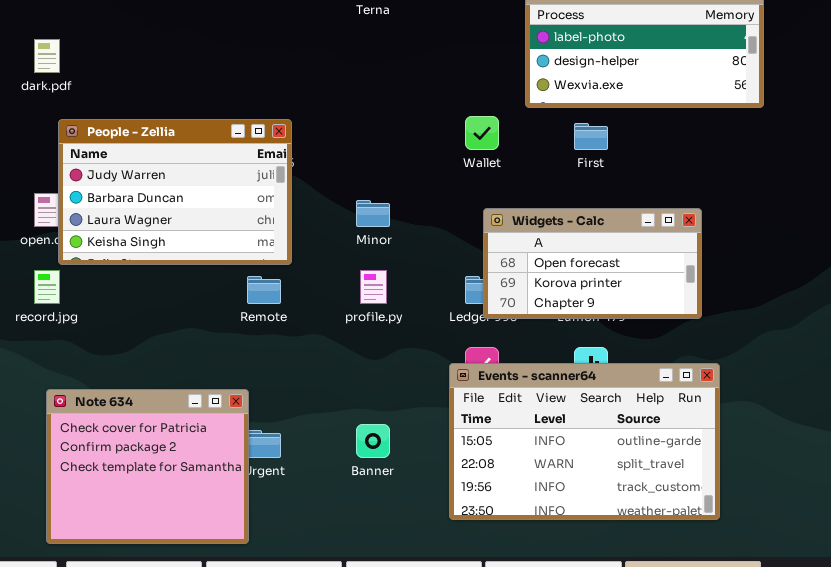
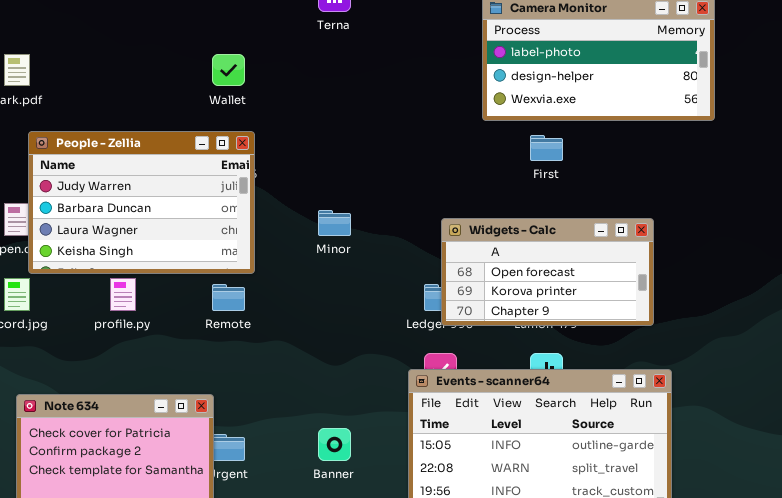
Wallet: [465,116,499,150] -> [212,54,245,86], moved
profile.py: [360,270,387,304] -> [110,278,136,311], moved

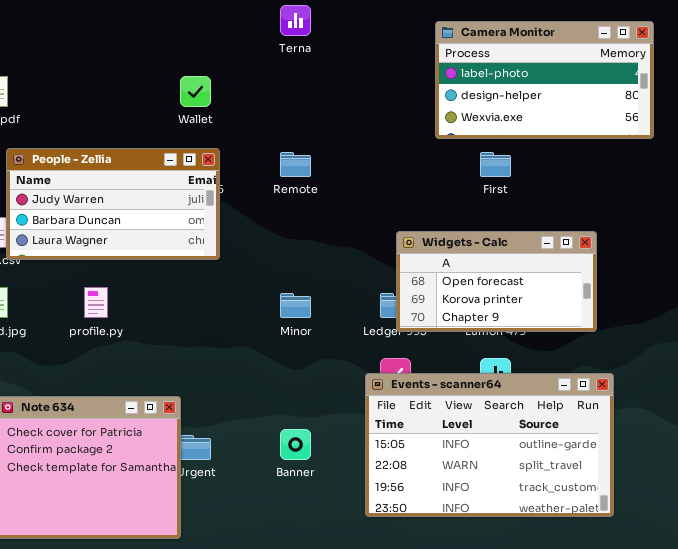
People - Zellia: [28,131,255,274] -> [6,148,220,260], resized
Minor: [318,210,351,236] -> [280,293,311,318], moved
Remote: [212,284,245,311] -> [280,152,311,177], moved

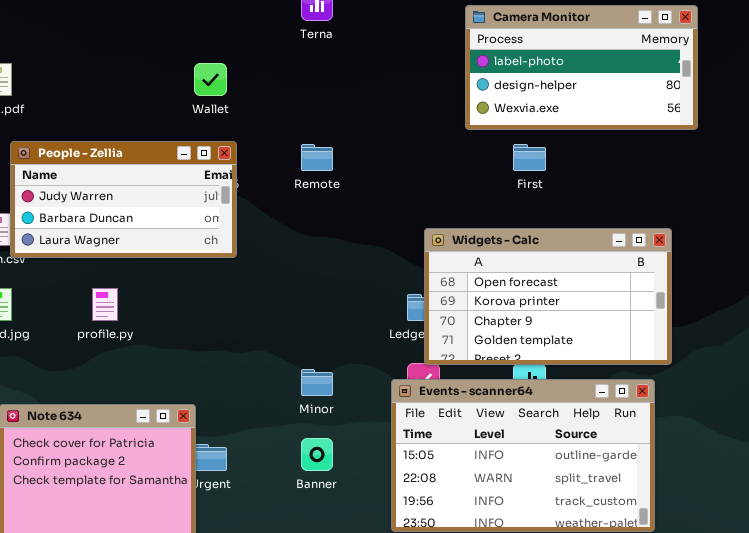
Widgets - Calc: [396,231,597,332] -> [424,228,672,365], resized
Minor: [280,293,311,318] -> [301,369,333,396], moved

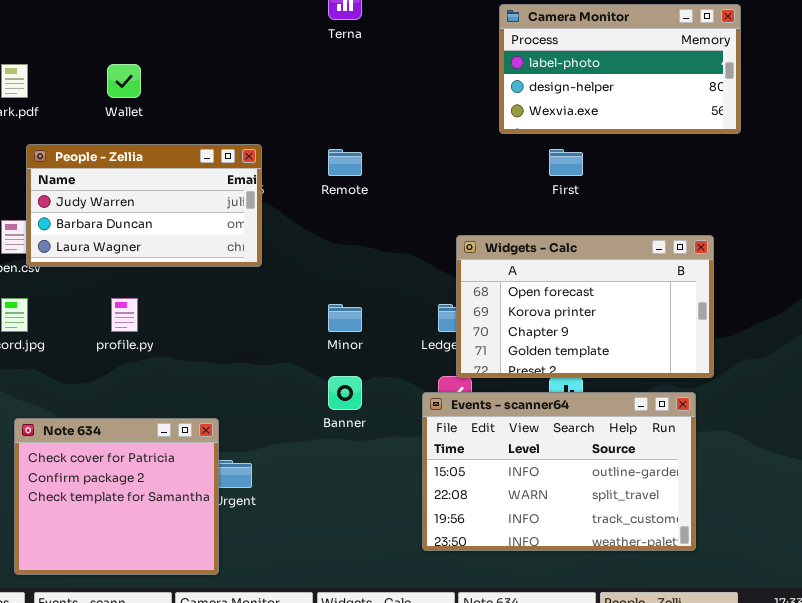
Wallet: [194,63,227,96] -> [107,64,141,98], moved
Minor: [301,369,333,396] -> [328,304,362,332], moved
Banner: [301,438,333,471] -> [328,376,362,410], moved

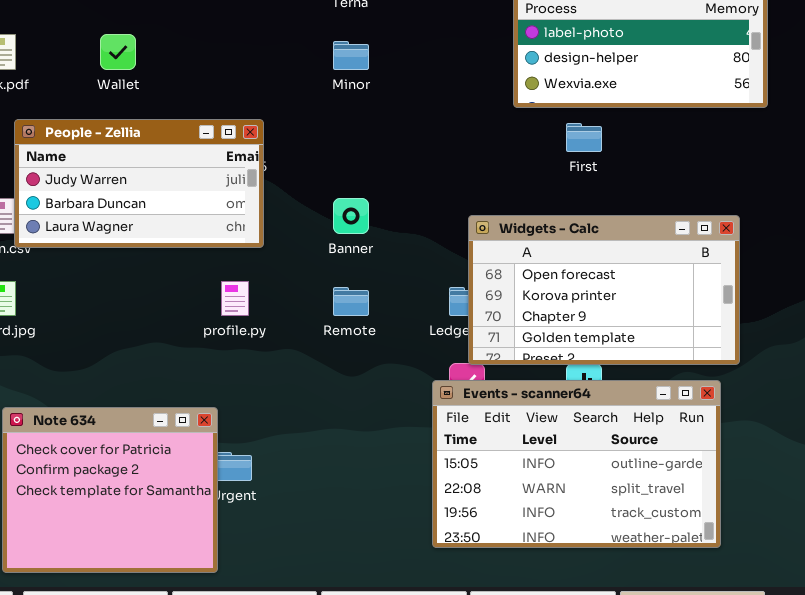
Remote: [328,149,362,176] -> [333,287,369,316], moved
profile.py: [111,298,138,332] -> [221,281,249,316], moved
Minor: [328,304,362,332] -> [333,41,369,70], moved
Banner: [328,376,362,410] -> [333,198,369,234], moved

